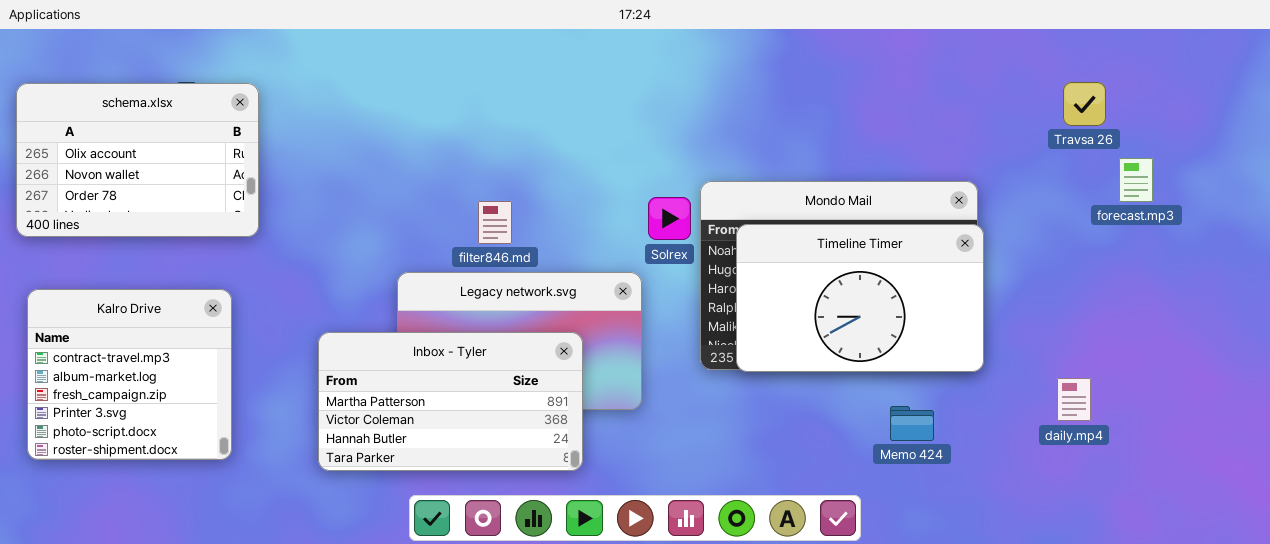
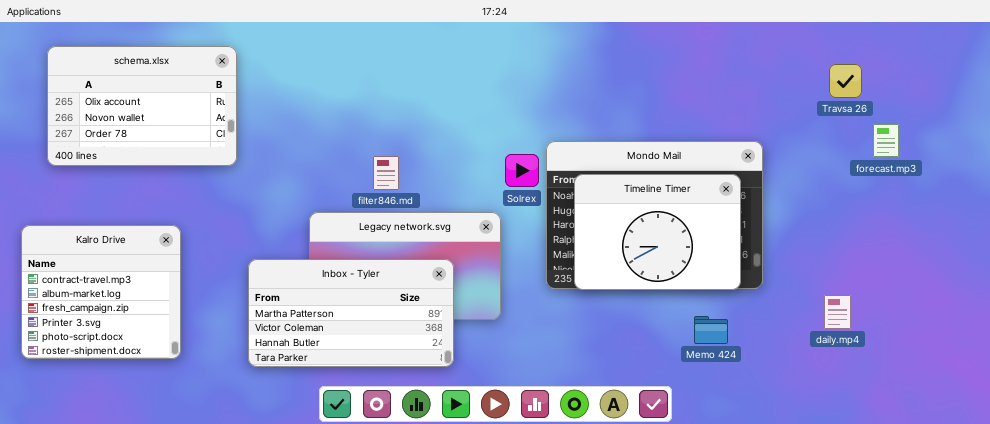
schema.xlsx: [16,83,259,237] -> [47,46,237,166], moved
Timeline Timer: [736,224,984,372] -> [574,174,741,290], resized

